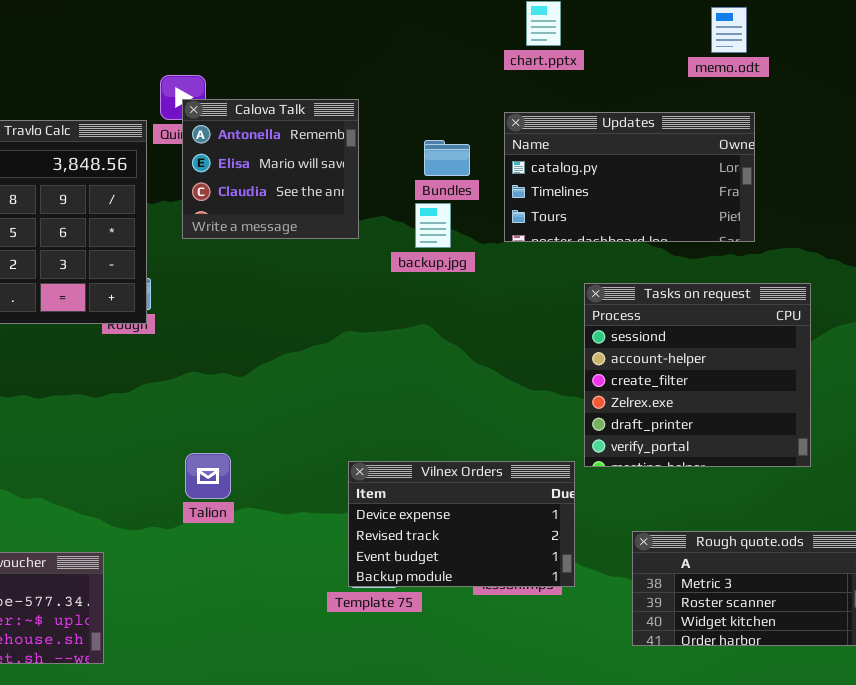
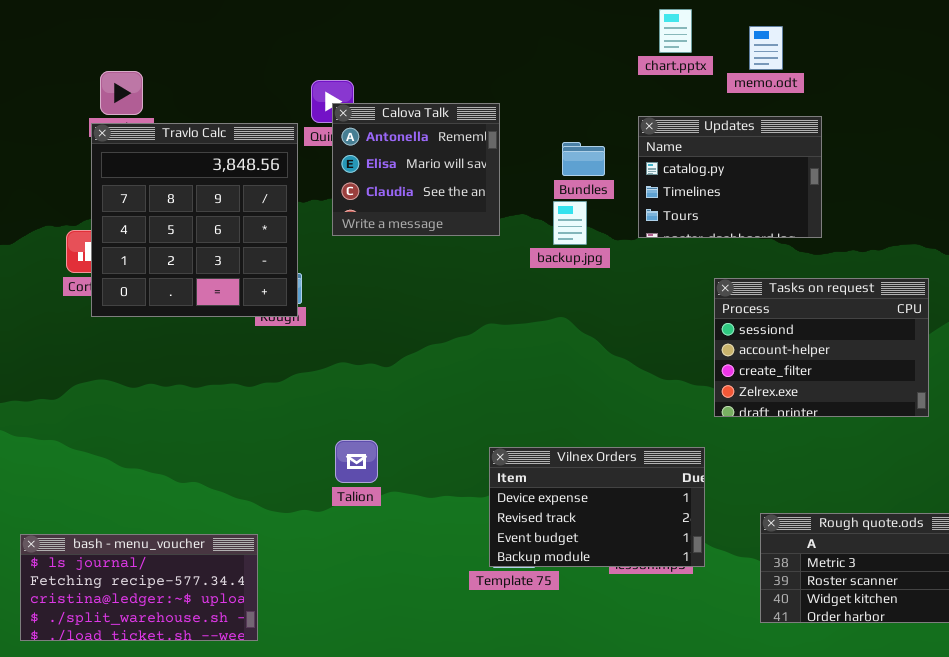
memo.odt: [711,7,747,53] -> [749,26,783,70], moved
Updates: [504,112,755,242] -> [638,116,822,238], resized
Tasks on request: [584,283,811,467] -> [714,278,929,417], resized

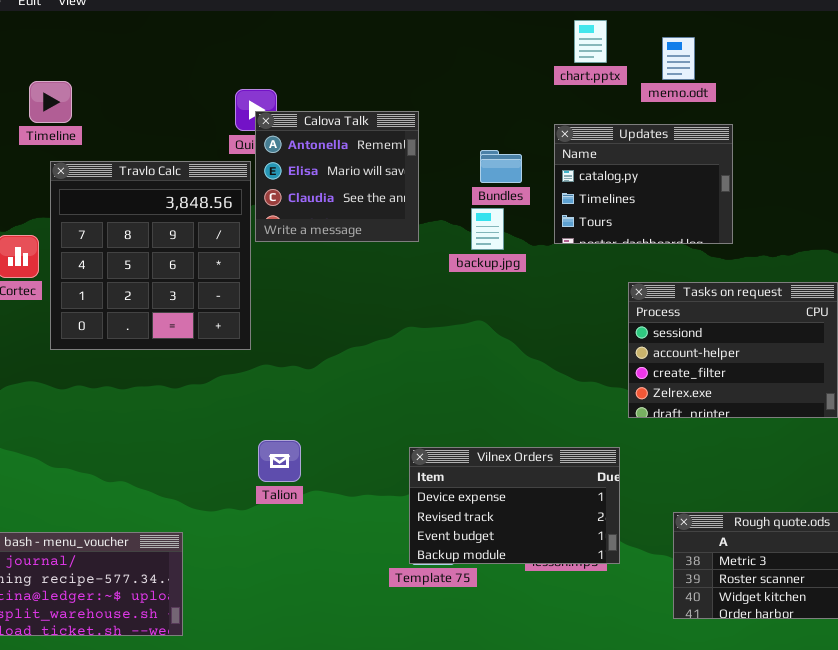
Travlo Calc: [91,123,298,317] -> [50,161,251,350], moved

